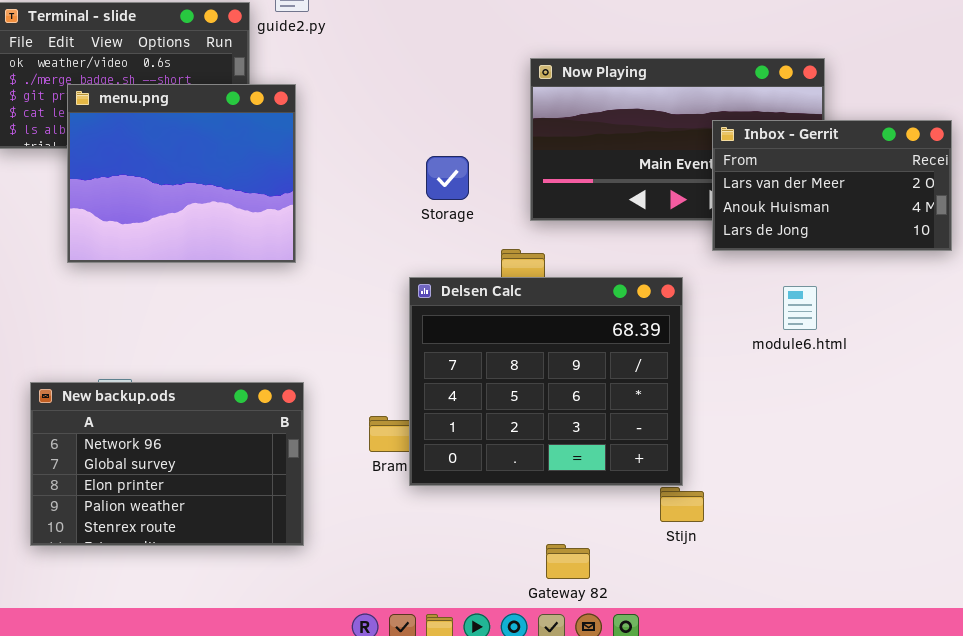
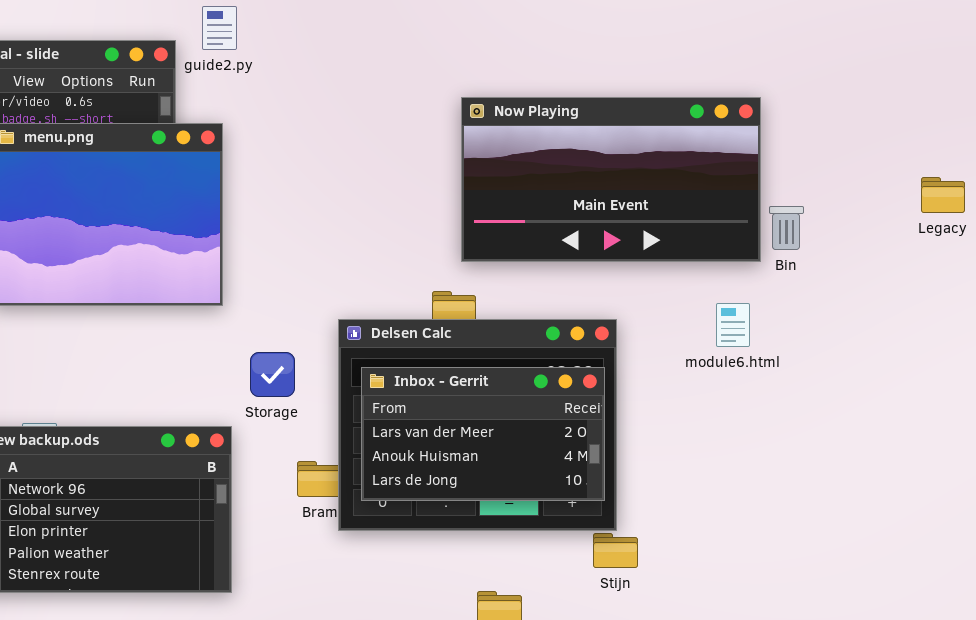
Inbox - Gerrit: [712,120,952,251] -> [361,367,605,501], moved
Storage: [426,156,469,200] -> [250,352,295,397], moved
module6.html: [783,286,817,330] -> [716,303,750,347], moved

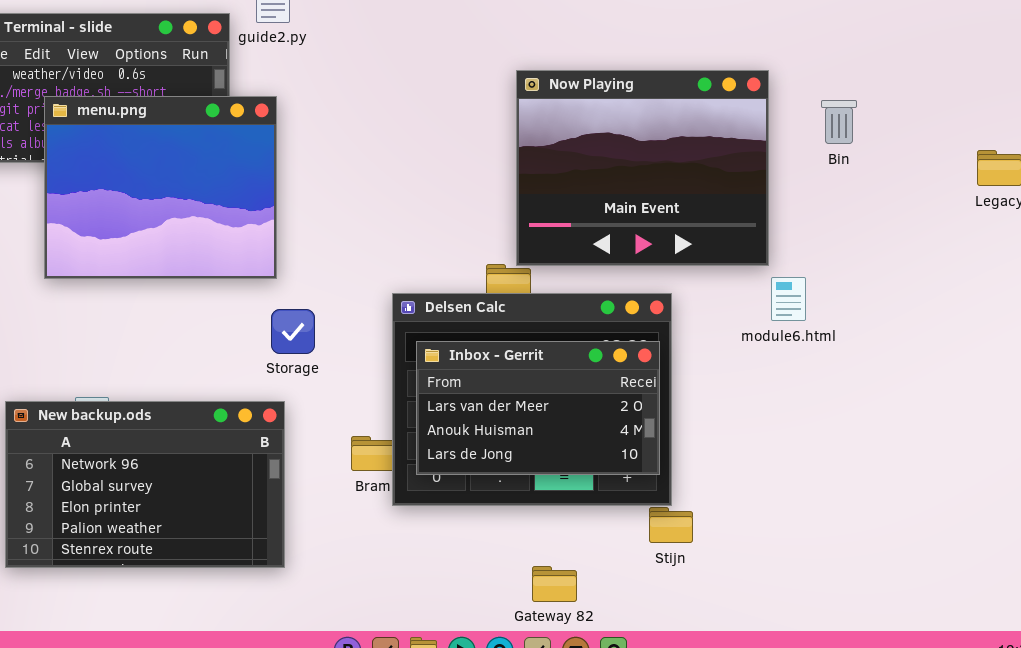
Now Playing: [461,97,761,262] -> [516,70,769,266], resized
Bin: [769,206,804,250] -> [821,100,857,144], moved
Storage: [250,352,295,397] -> [271,309,315,354], moved

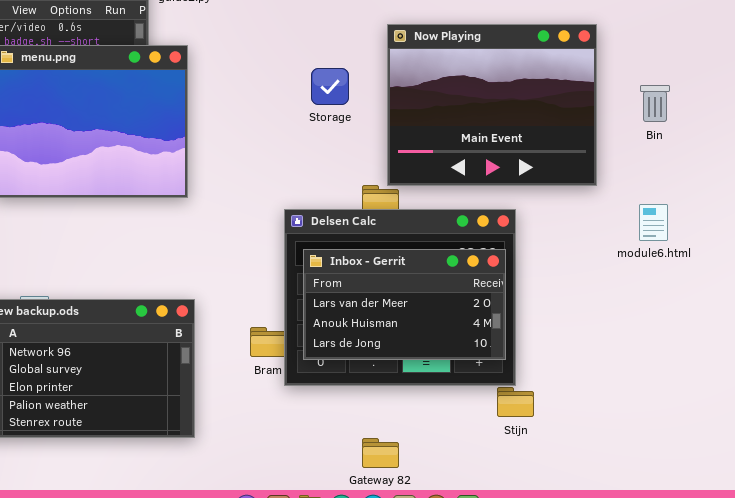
Bin: [821,100,857,144] -> [640,85,670,122], moved
module6.html: [771,277,806,321] -> [639,204,668,241], moved
Storage: [271,309,315,354] -> [311,68,349,105], moved
Gateway 82: [532,566,577,602] -> [362,438,399,468], moved

